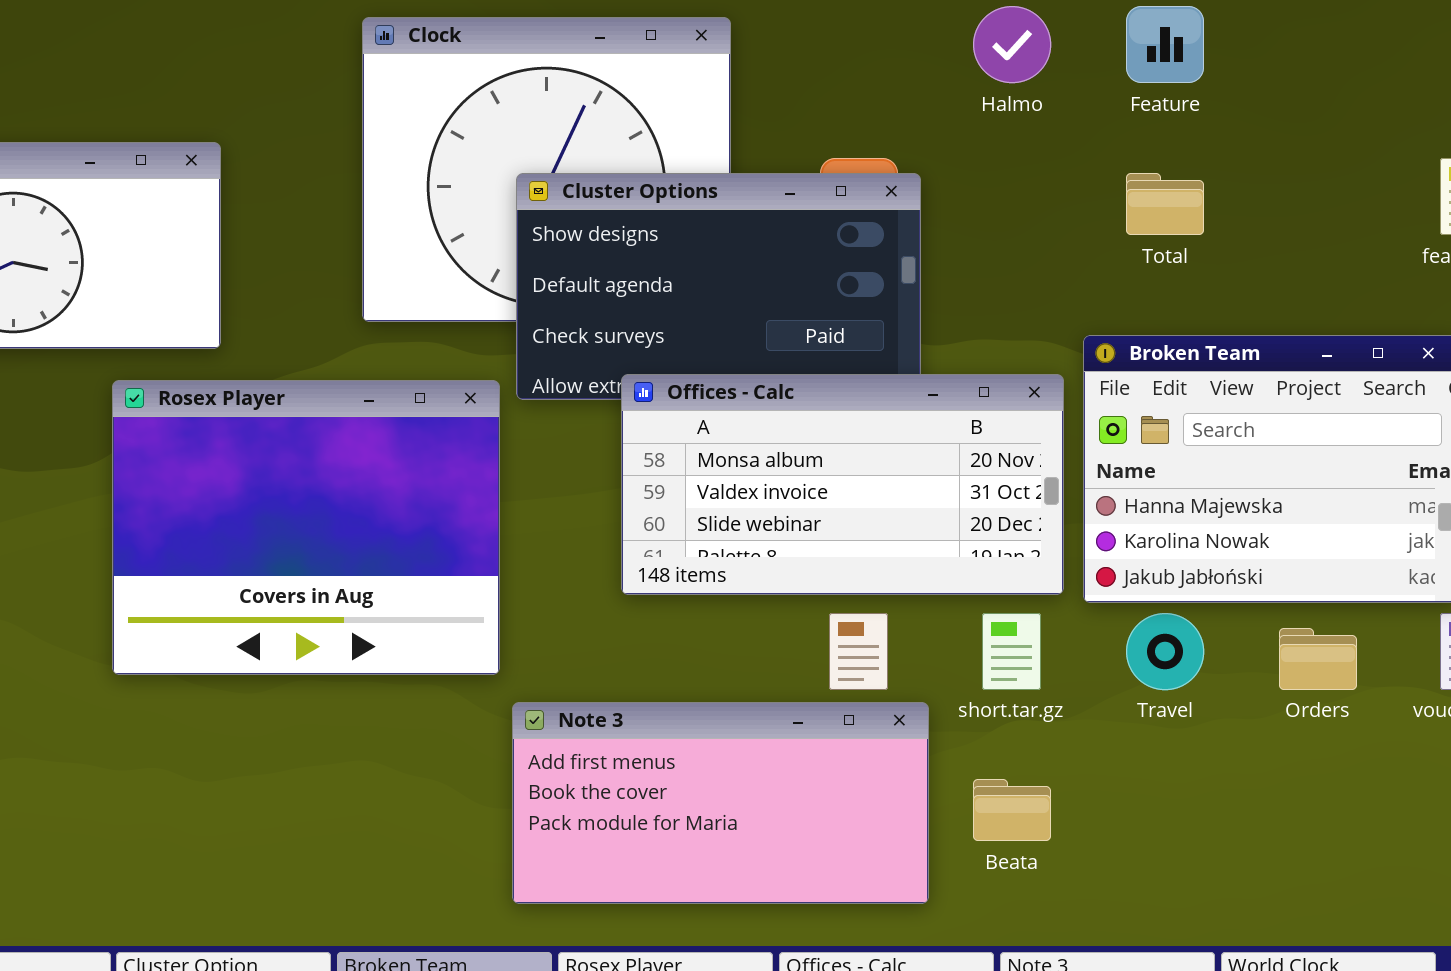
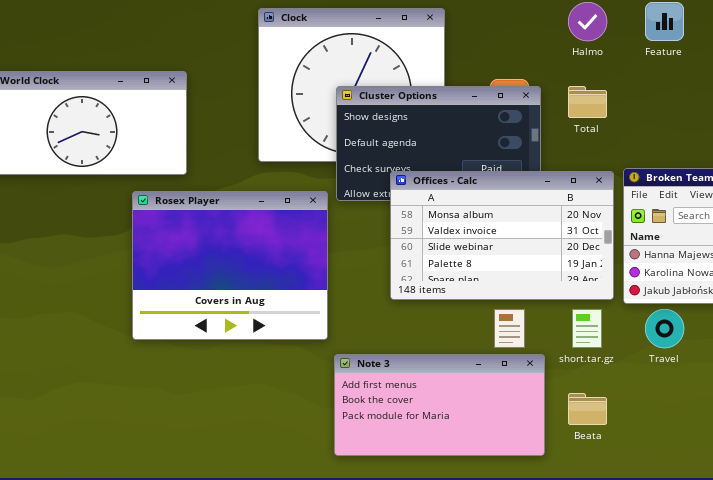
Total: [1126,173,1204,235] -> [568,86,607,118], moved
Offices - Calc: [621,374,1064,595] -> [390,171,614,300], resized

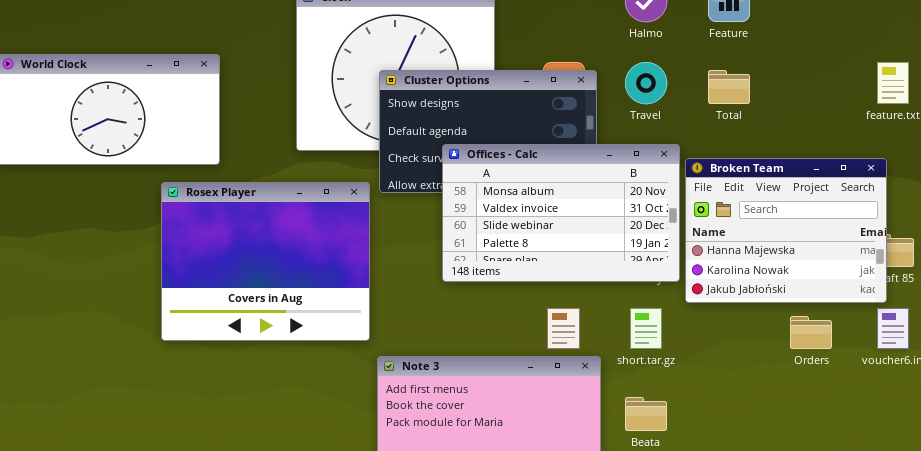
Total: [568,86,607,118] -> [708,70,750,104], moved
Offices - Calc: [390,171,614,300] -> [442,144,680,282], moved
Travel: [645,309,684,348] -> [625,62,667,104], moved

